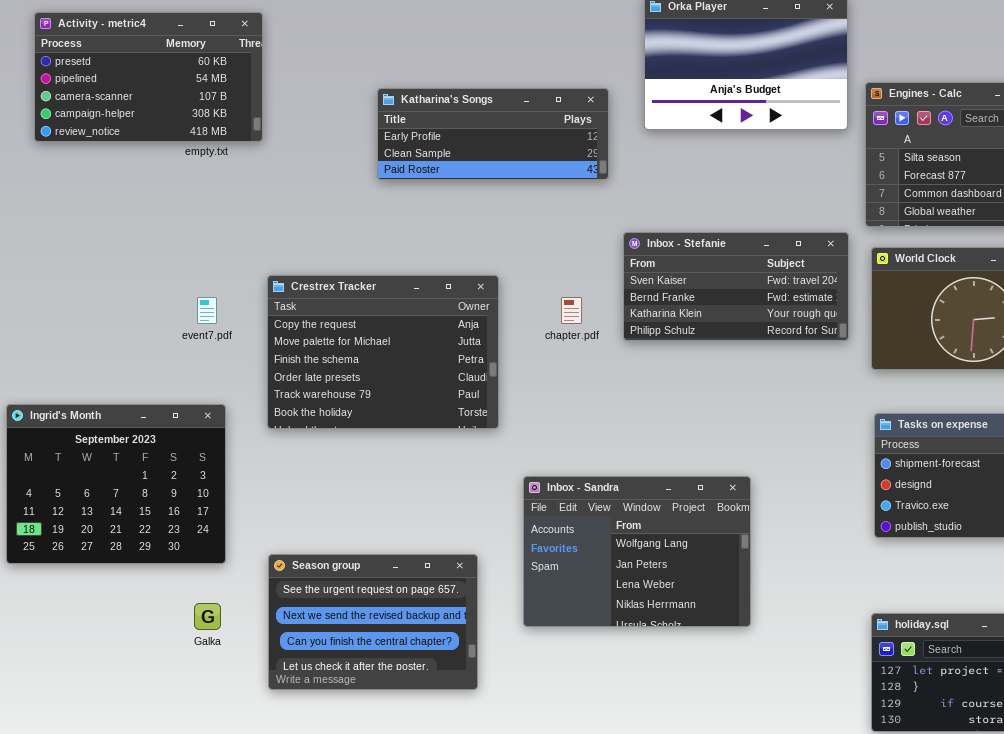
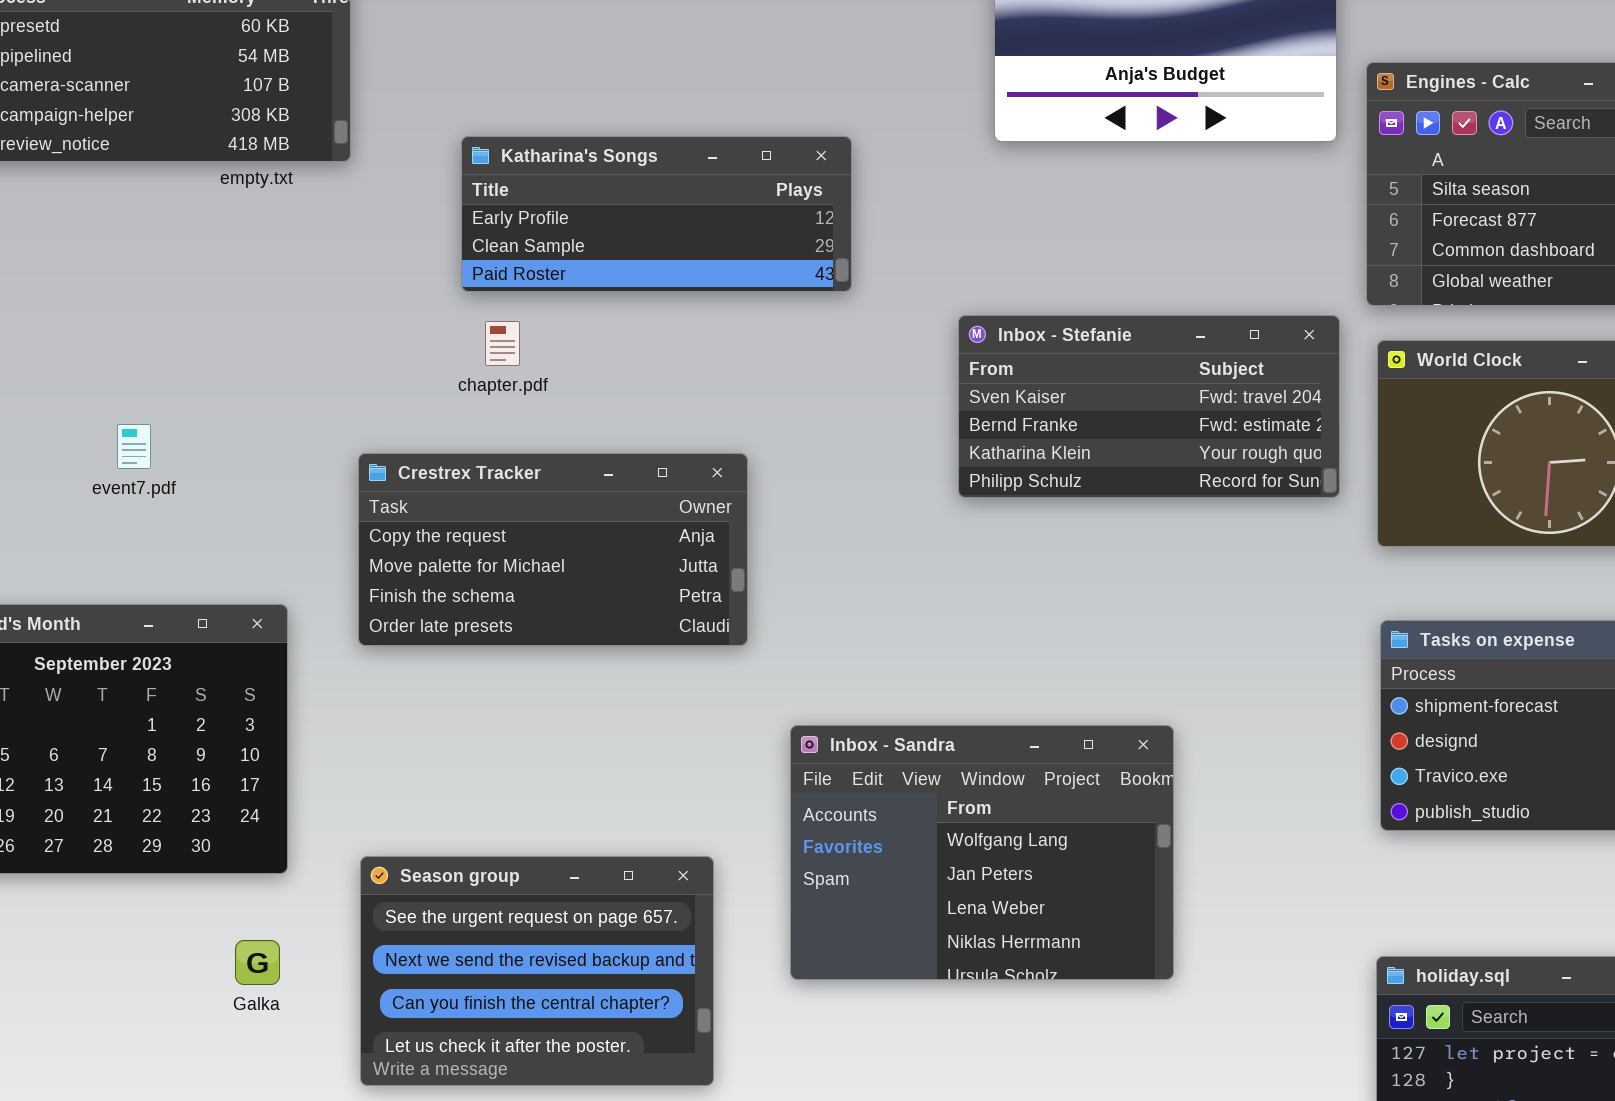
Katharina's Songs: [377,88,609,180] -> [461,136,852,292], moved
Crestrex Tracker: [267,275,499,429] -> [358,453,748,646], resized
event7.pdf: [197,297,217,324] -> [117,424,151,469], moved
chapter.pdf: [561,297,582,324] -> [485,321,520,366], moved

